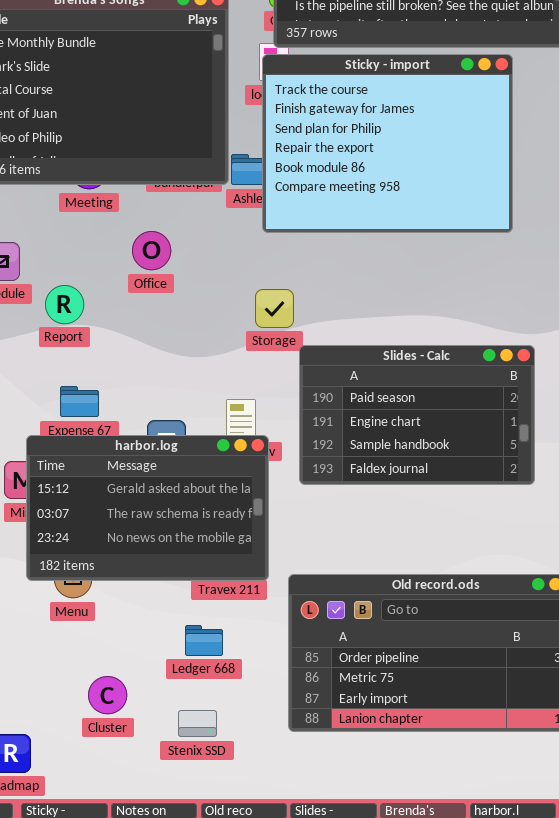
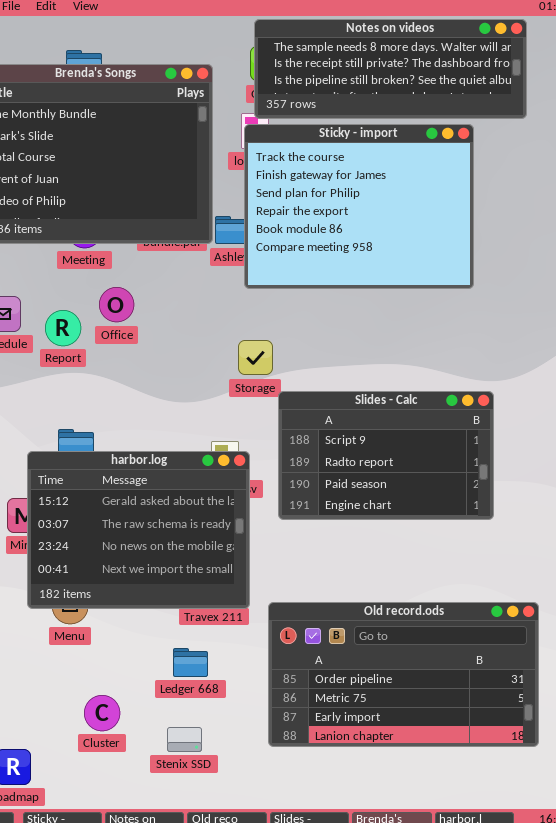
Office: [132,231,171,270] -> [99,287,134,322], moved
Report: [45,285,84,324] -> [45,310,81,346], moved
Slides - Calc: [299,345,535,485] -> [278,391,494,520], scrolled up 2 rows
harbor.log: [26,435,269,581] -> [27,451,250,609], resized

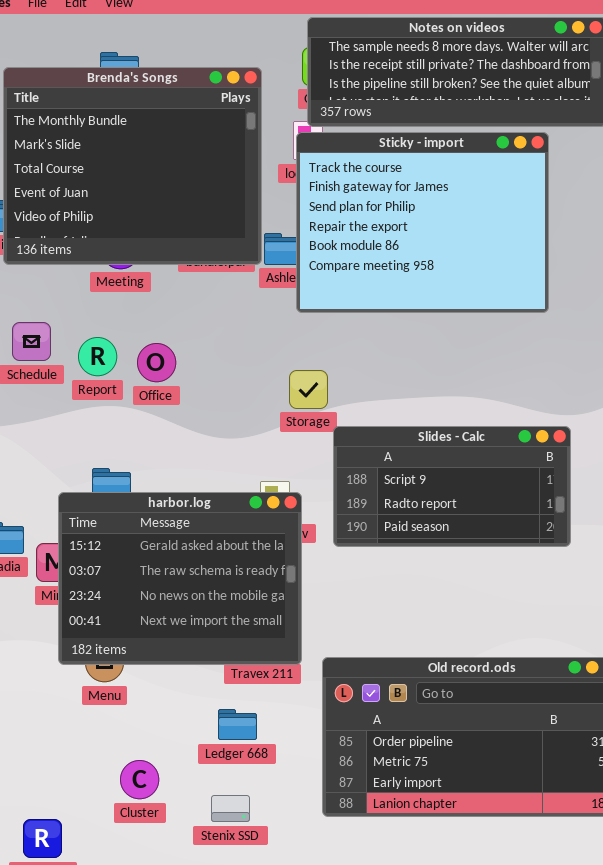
Office: [99,287,134,322] -> [137,343,176,382], moved
Slides - Calc: [278,391,494,520] -> [333,426,571,547], resized

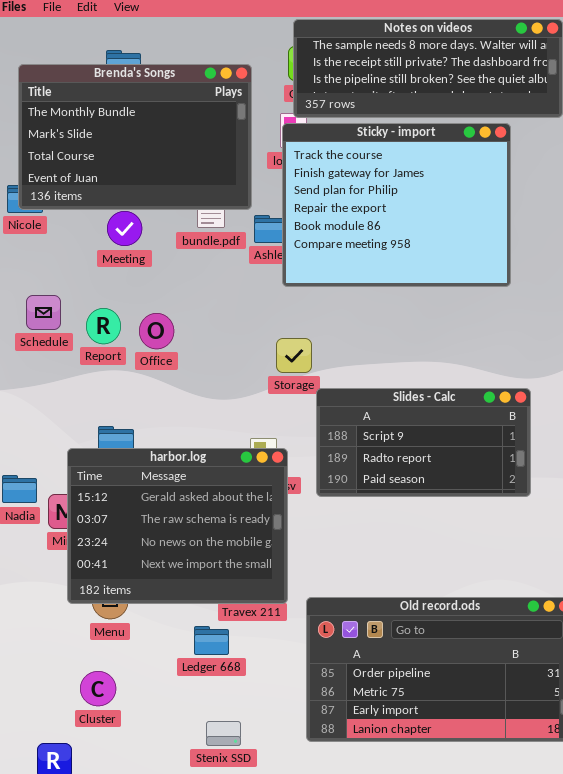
Brenda's Songs: [3,67,262,265] -> [18,64,252,210], resized
Ledger 668: [218,709,257,740] -> [194,626,229,655], moved
Cluster: [120,760,159,799] -> [80,671,116,706], moved

